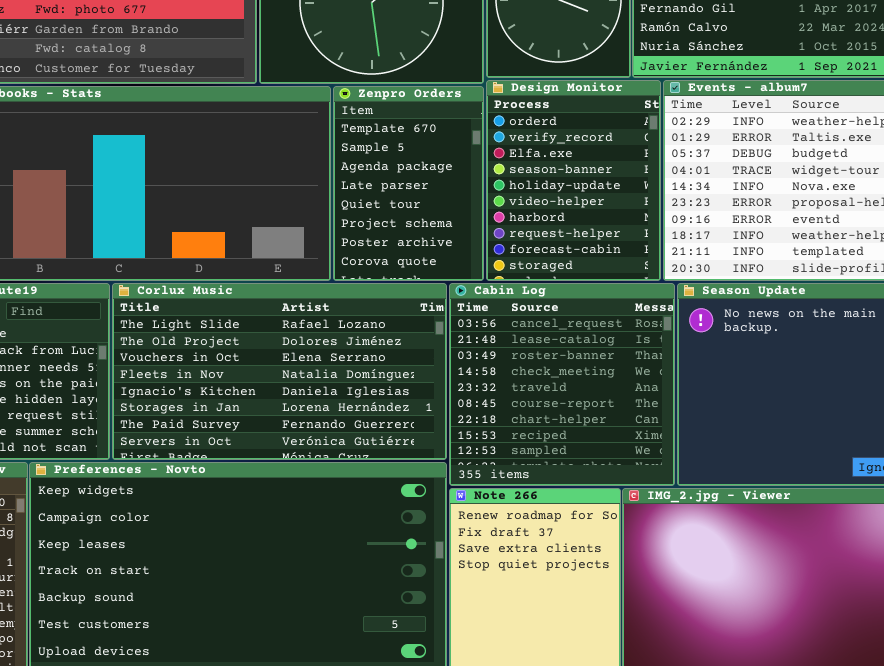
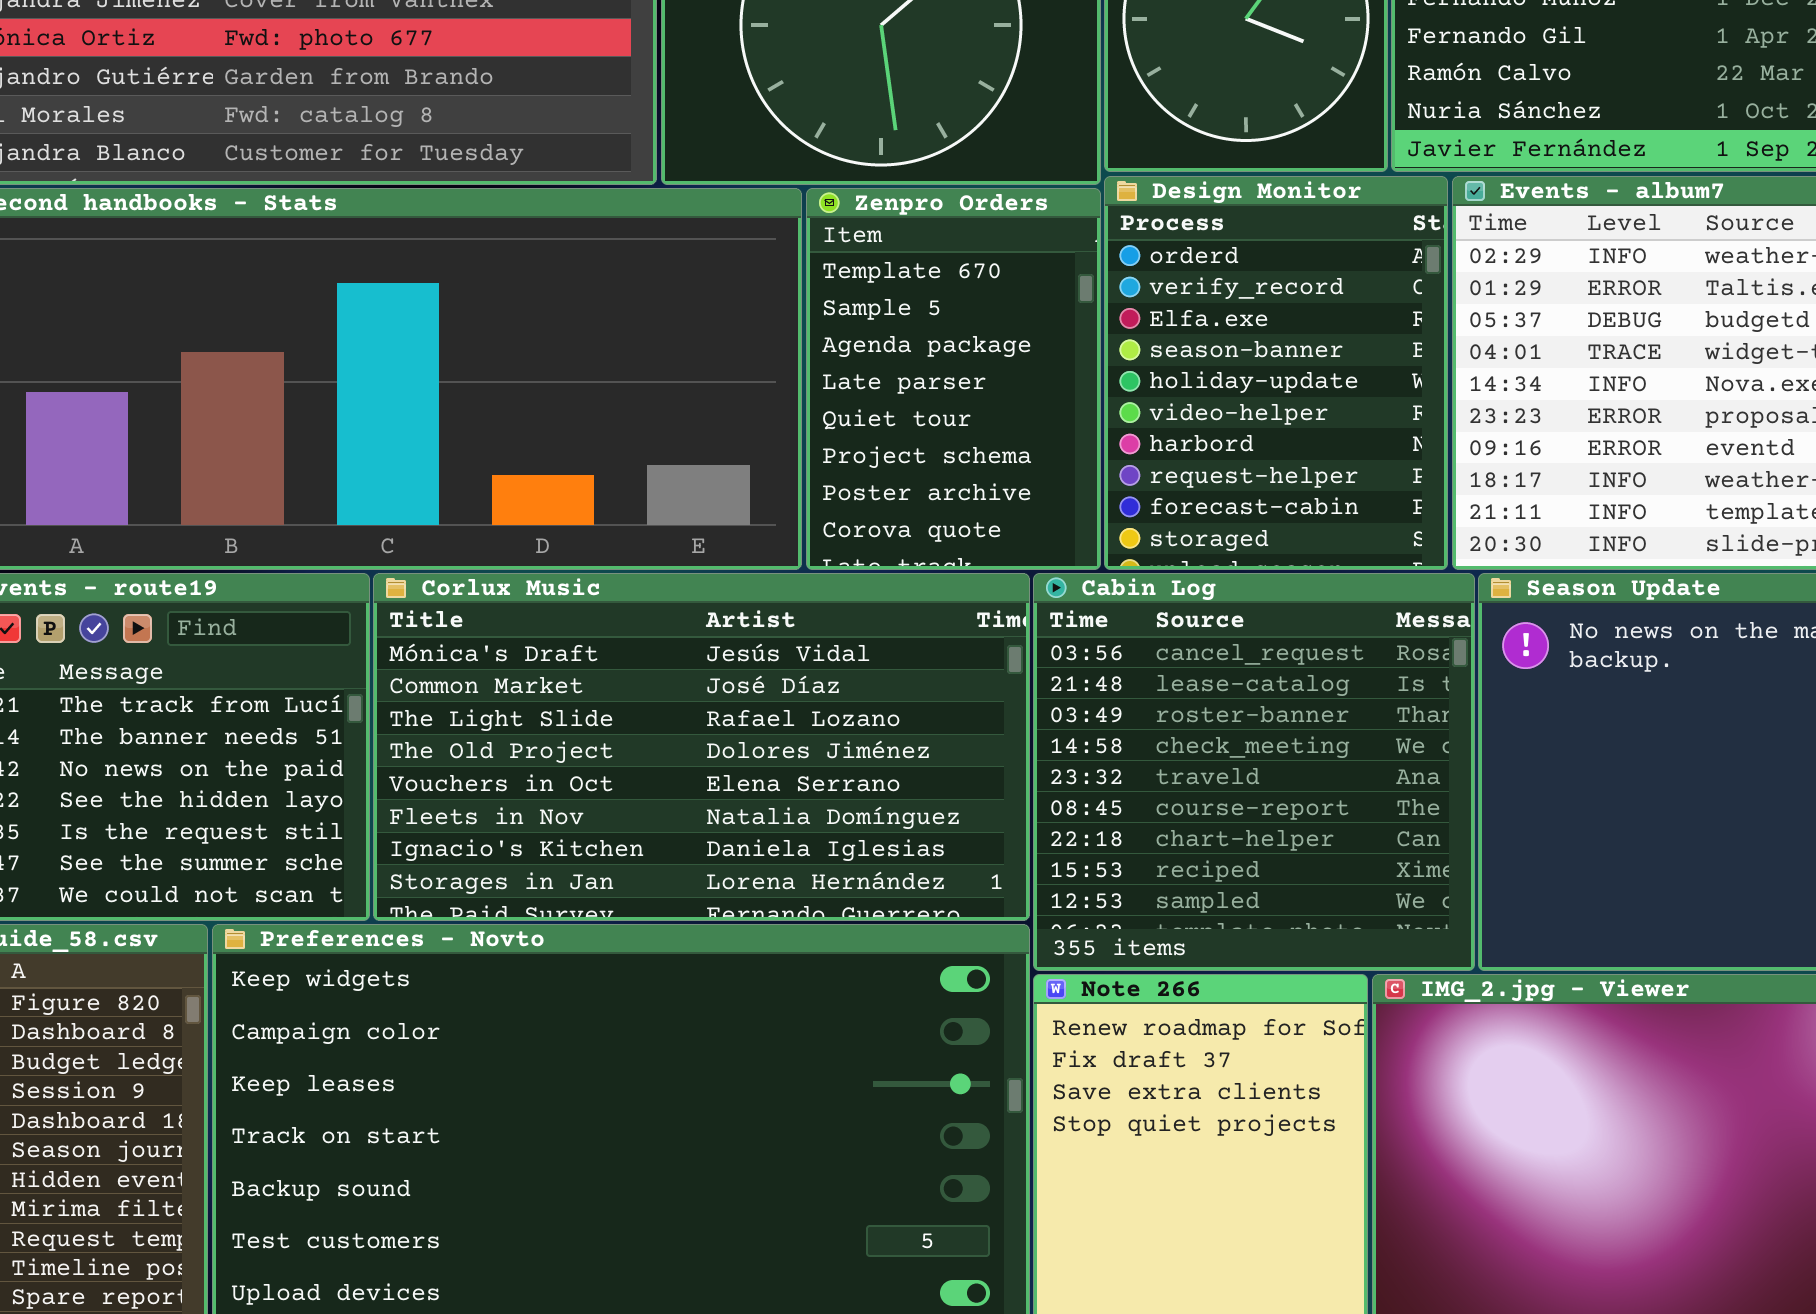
Corlux Music: [112,283,447,460] -> [373,573,1030,921], scrolled up 2 rows

